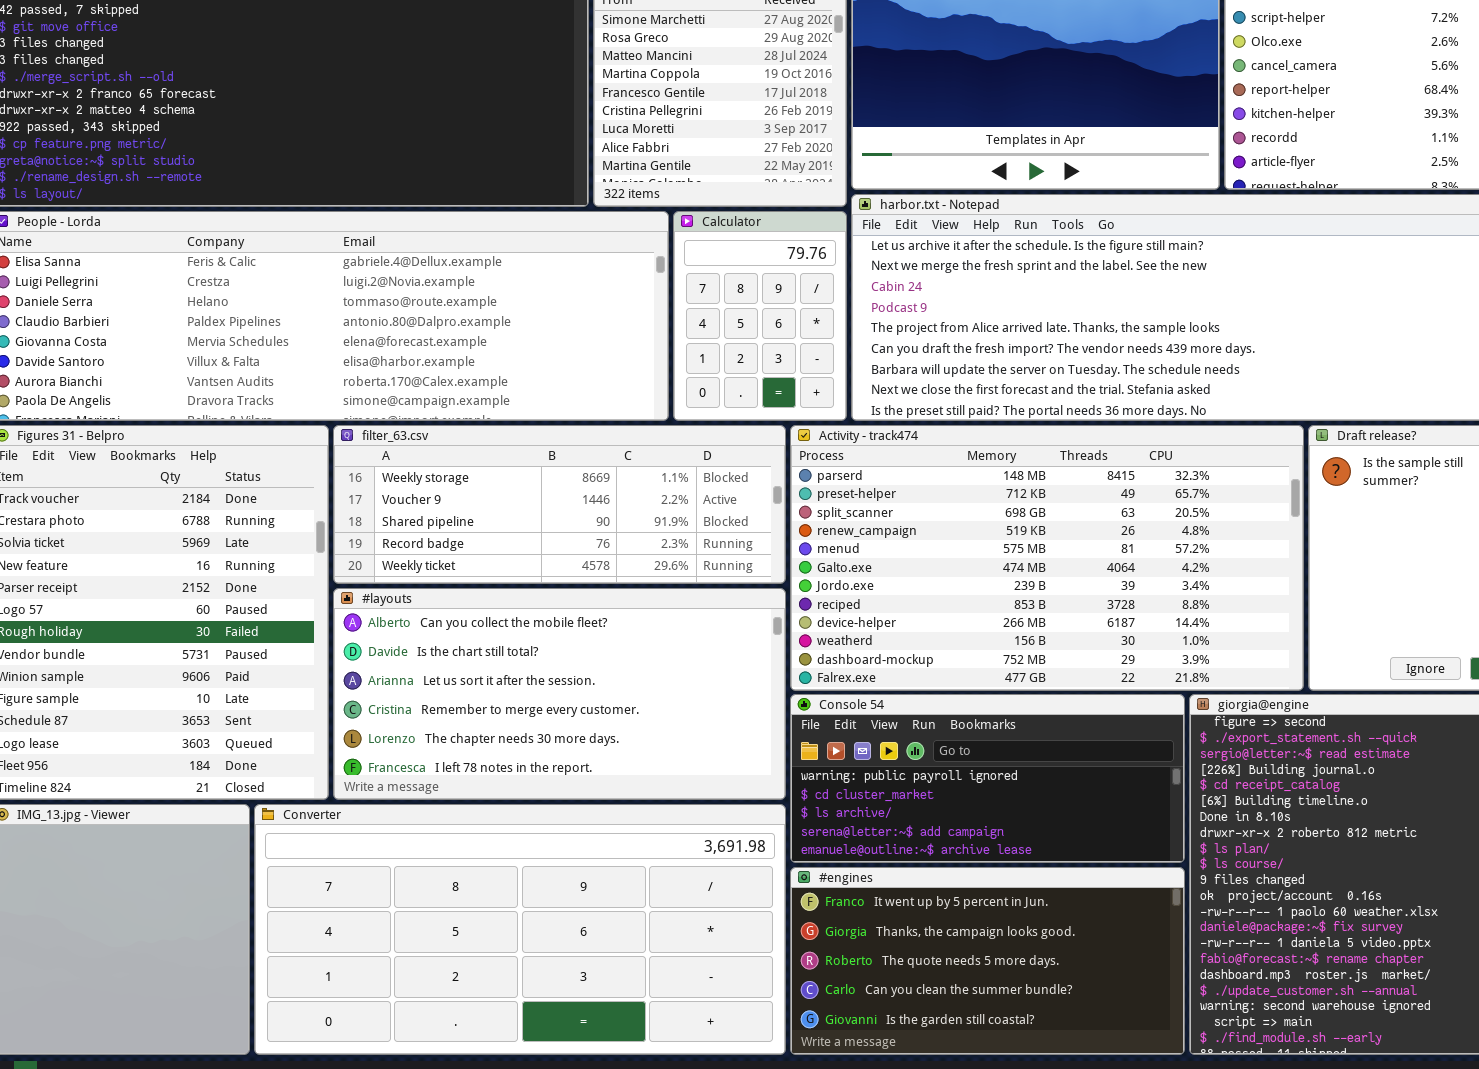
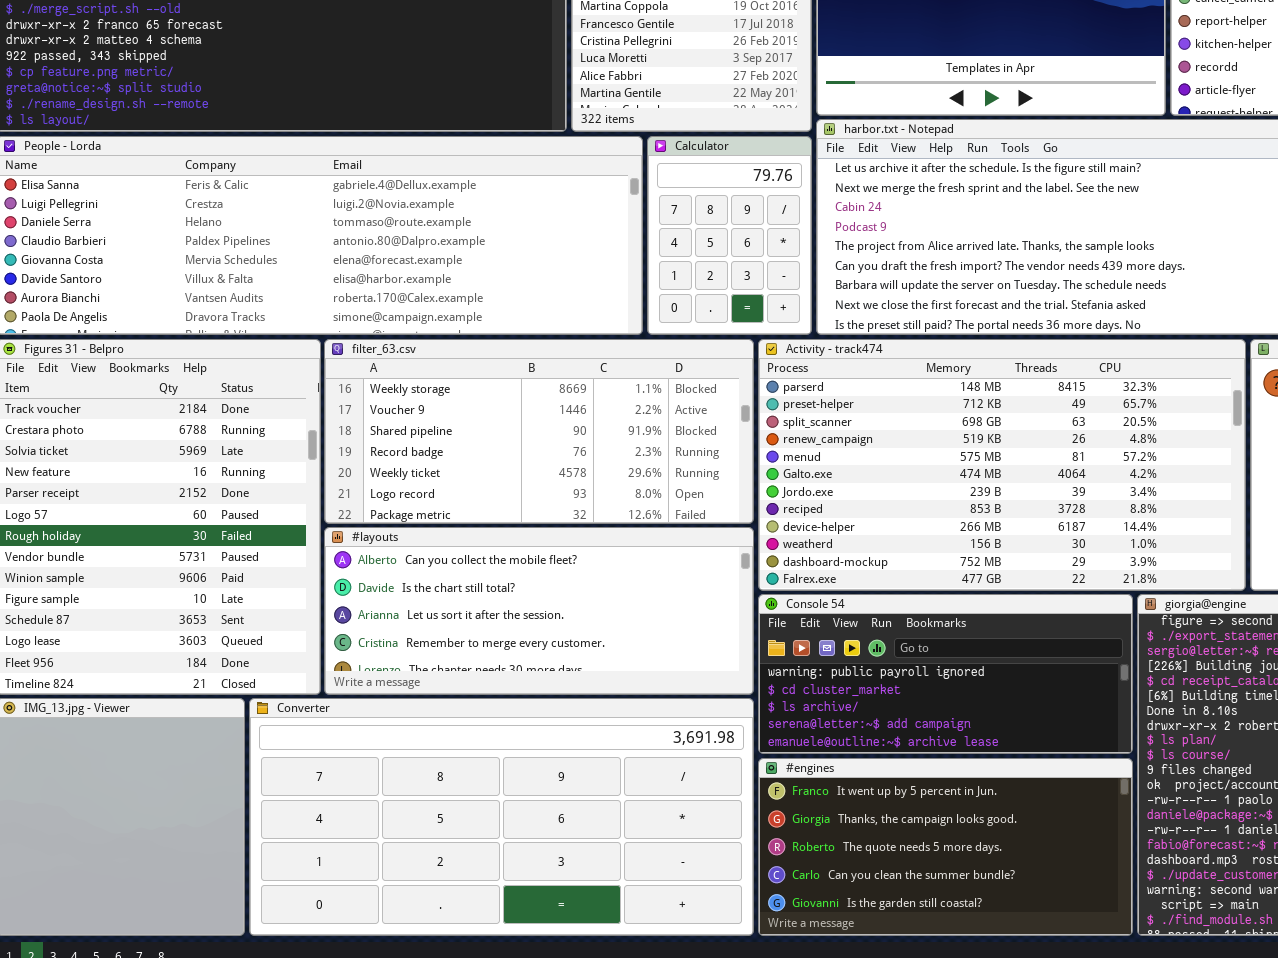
filter_63.csv: [333,425,786,584] -> [324,339,754,524], resized
#layouts: [333,588,786,800] -> [324,527,754,695], resized

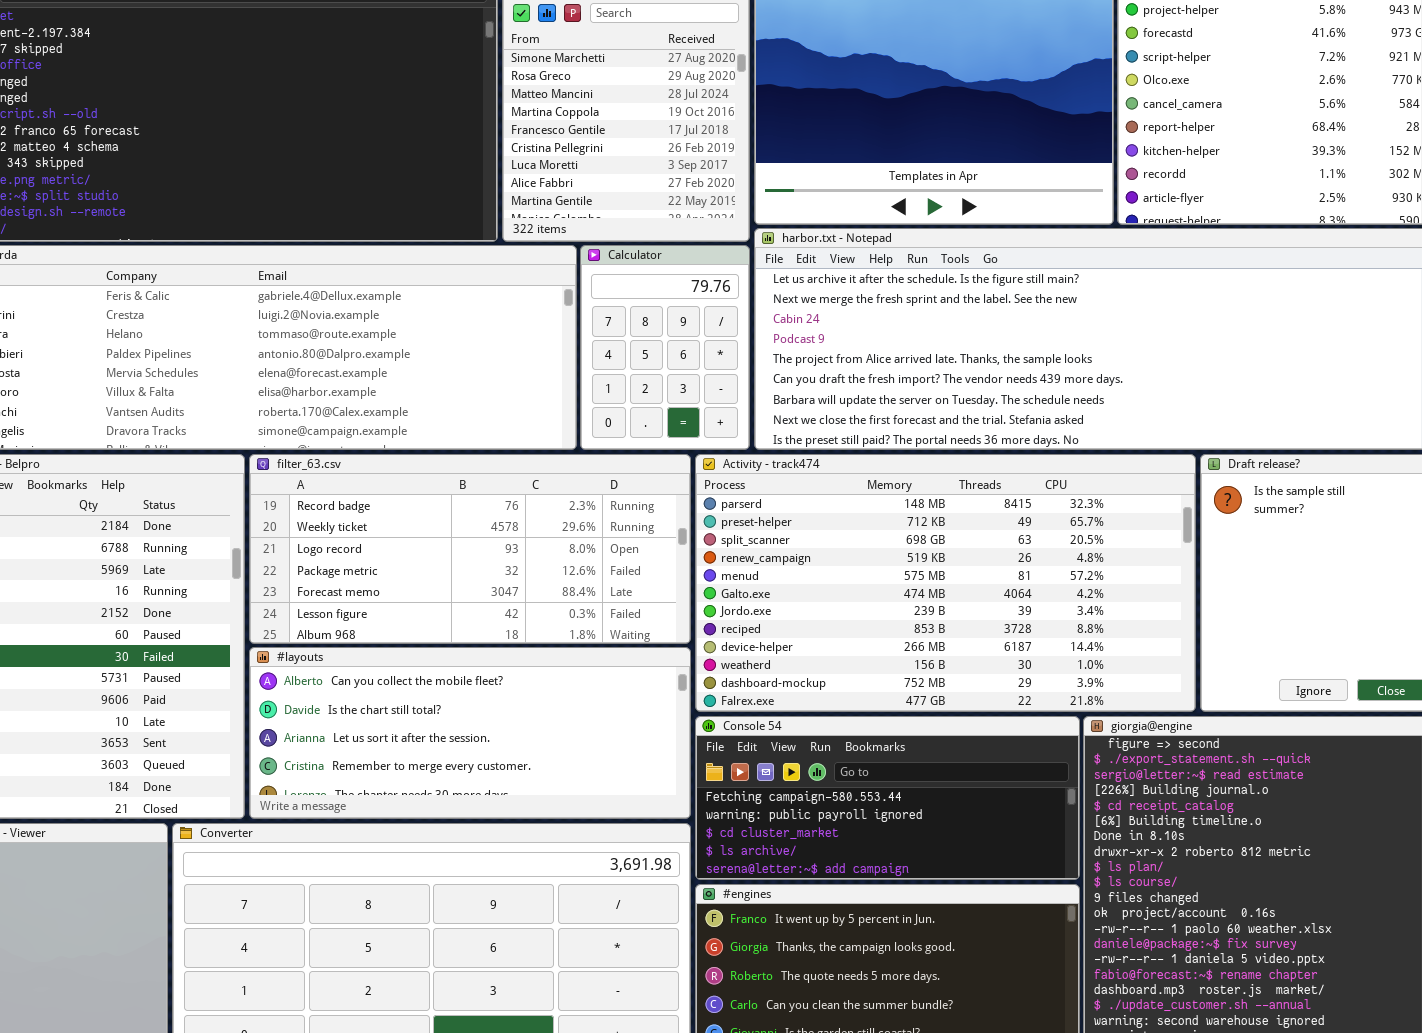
filter_63.csv: [324,339,754,524] -> [249,454,691,644], scrolled down 3 rows
Console 54: [758,594,1133,754] -> [695,716,1080,880], scrolled up 1 row

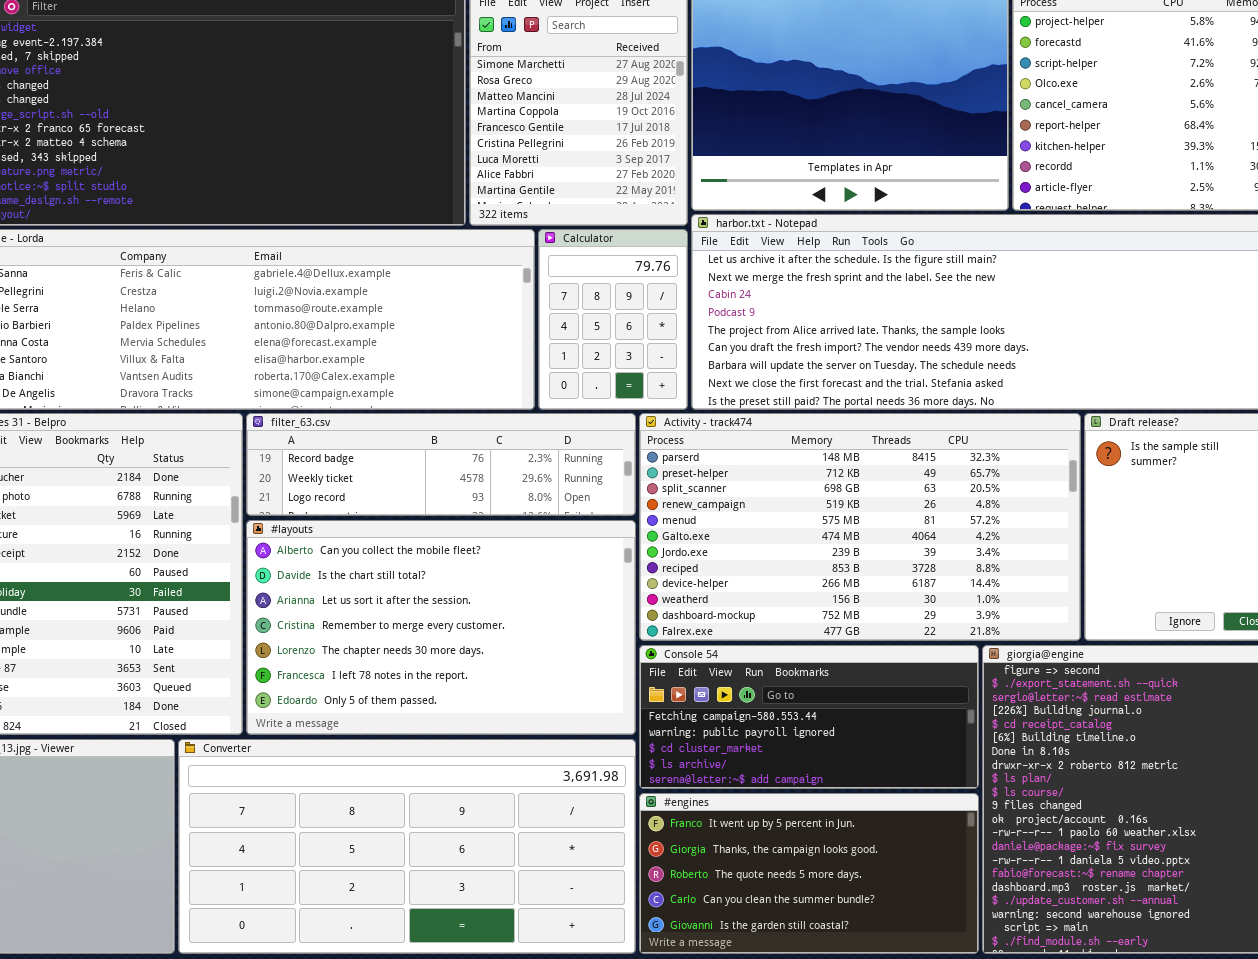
filter_63.csv: [249,454,691,644] -> [246,413,636,516], resized
#layouts: [249,647,691,819] -> [246,520,636,735], resized

